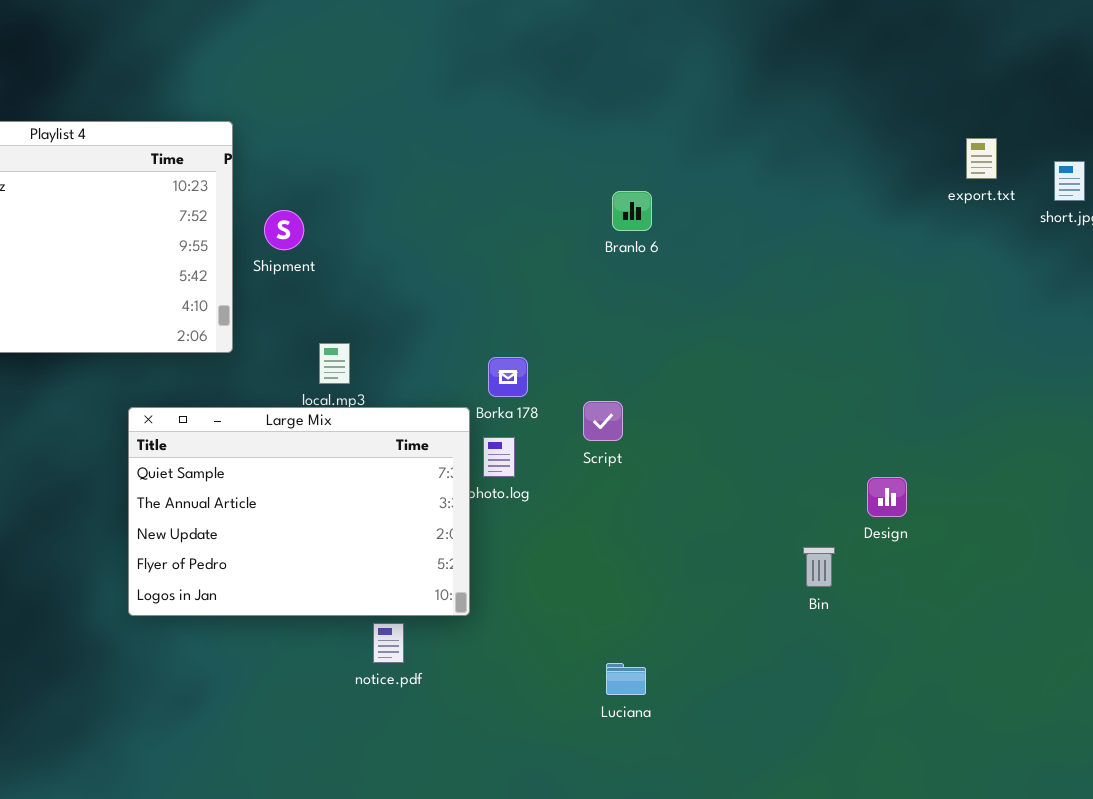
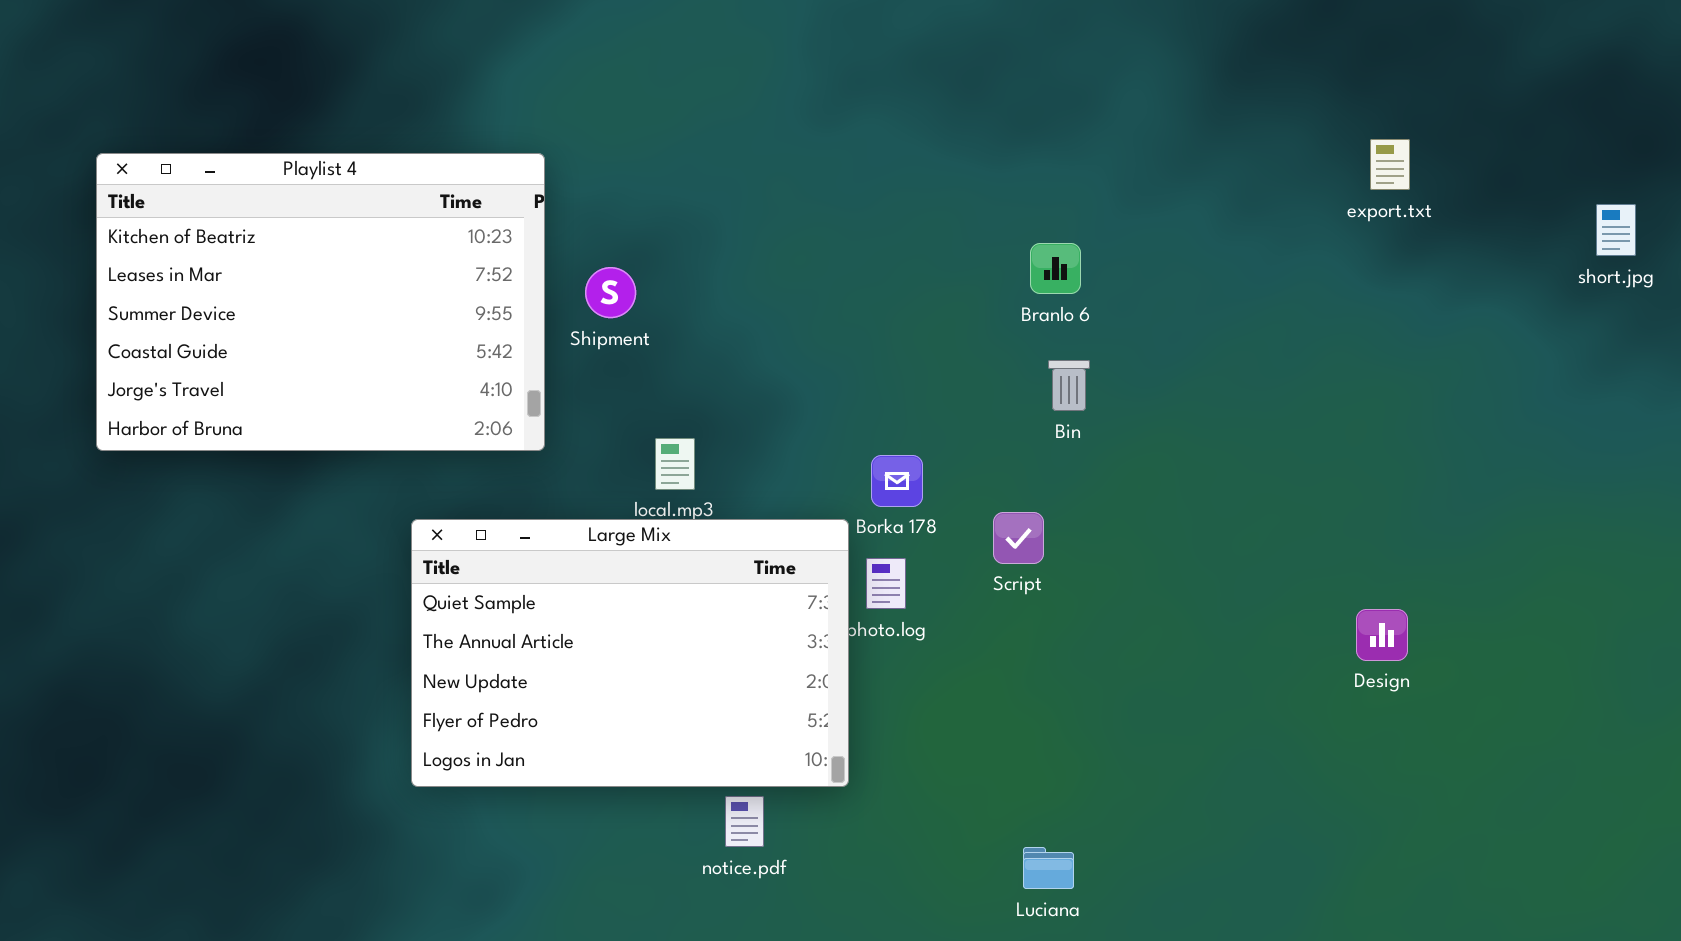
export.txt: [966,138,997,179] -> [1370,139,1410,190], moved
Bin: [803,547,835,587] -> [1048,360,1090,411], moved

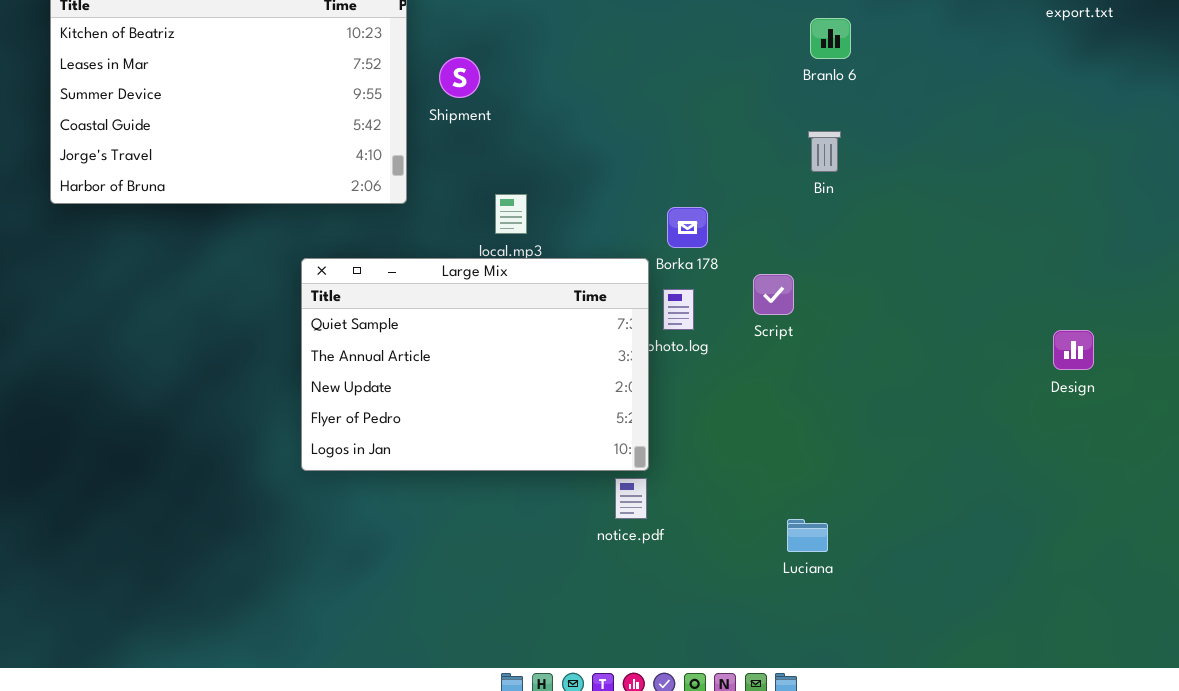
Branlo 6: [1030,243,1081,294] -> [810,18,851,59], moved
Script: [993,512,1044,564] -> [753,274,794,315], moved
notice.pdf: [725,796,764,847] -> [615,478,647,519], moved

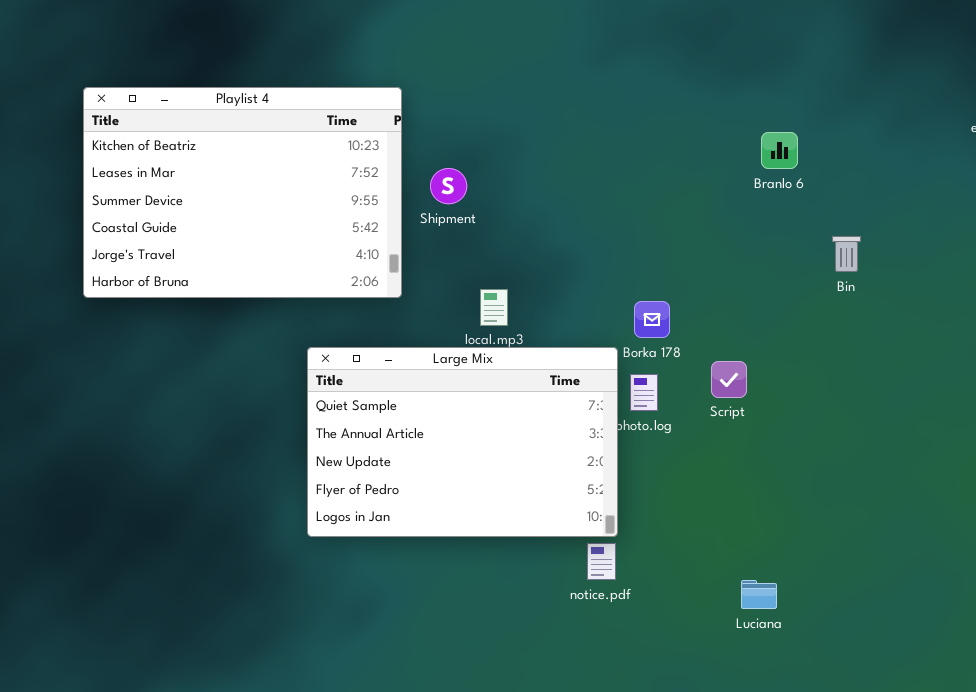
Bin: [808,131,841,172] -> [832,236,861,272], moved

